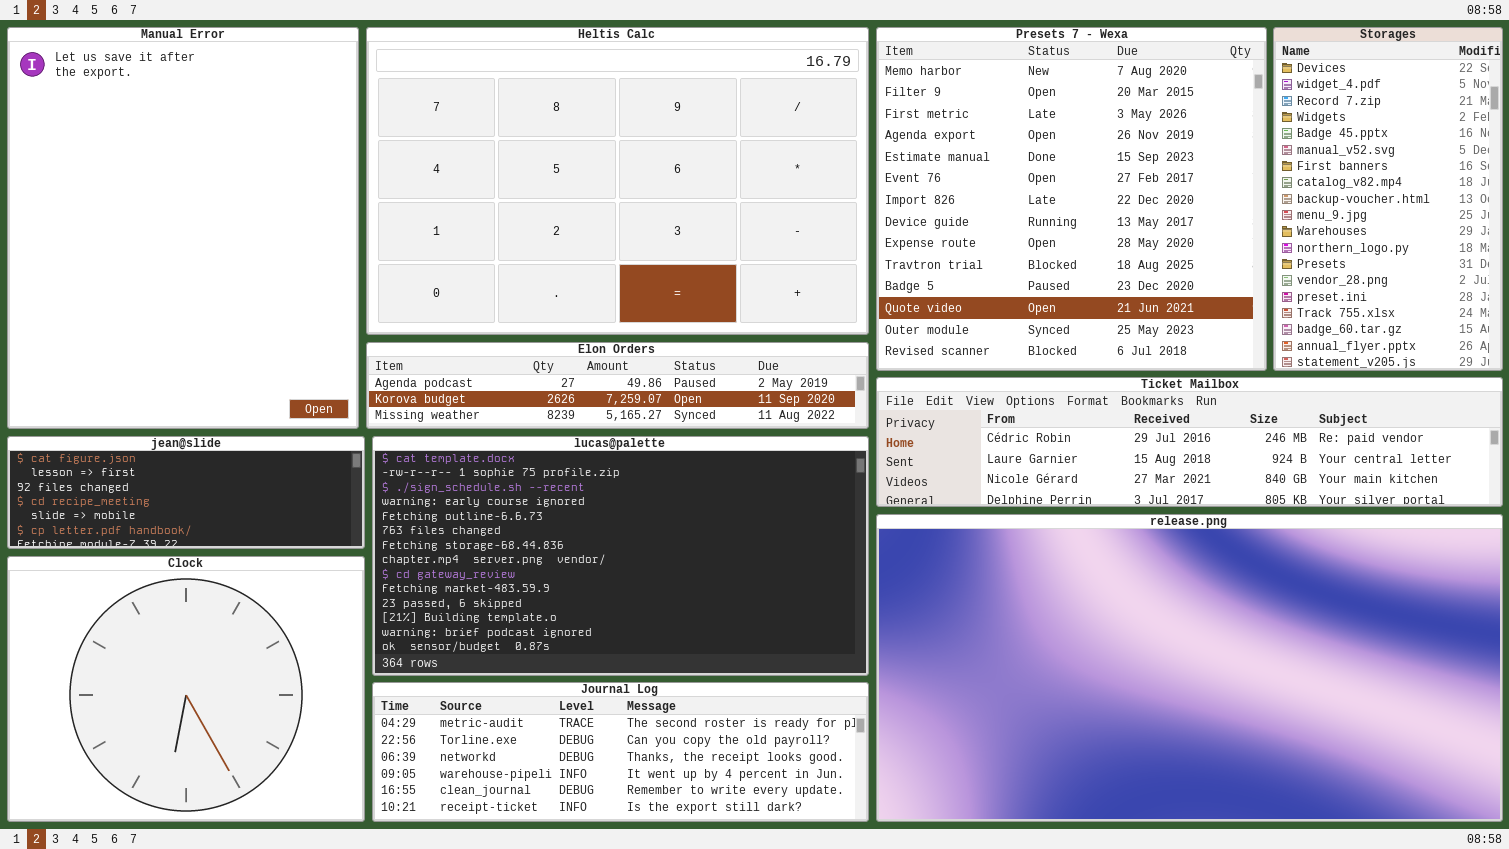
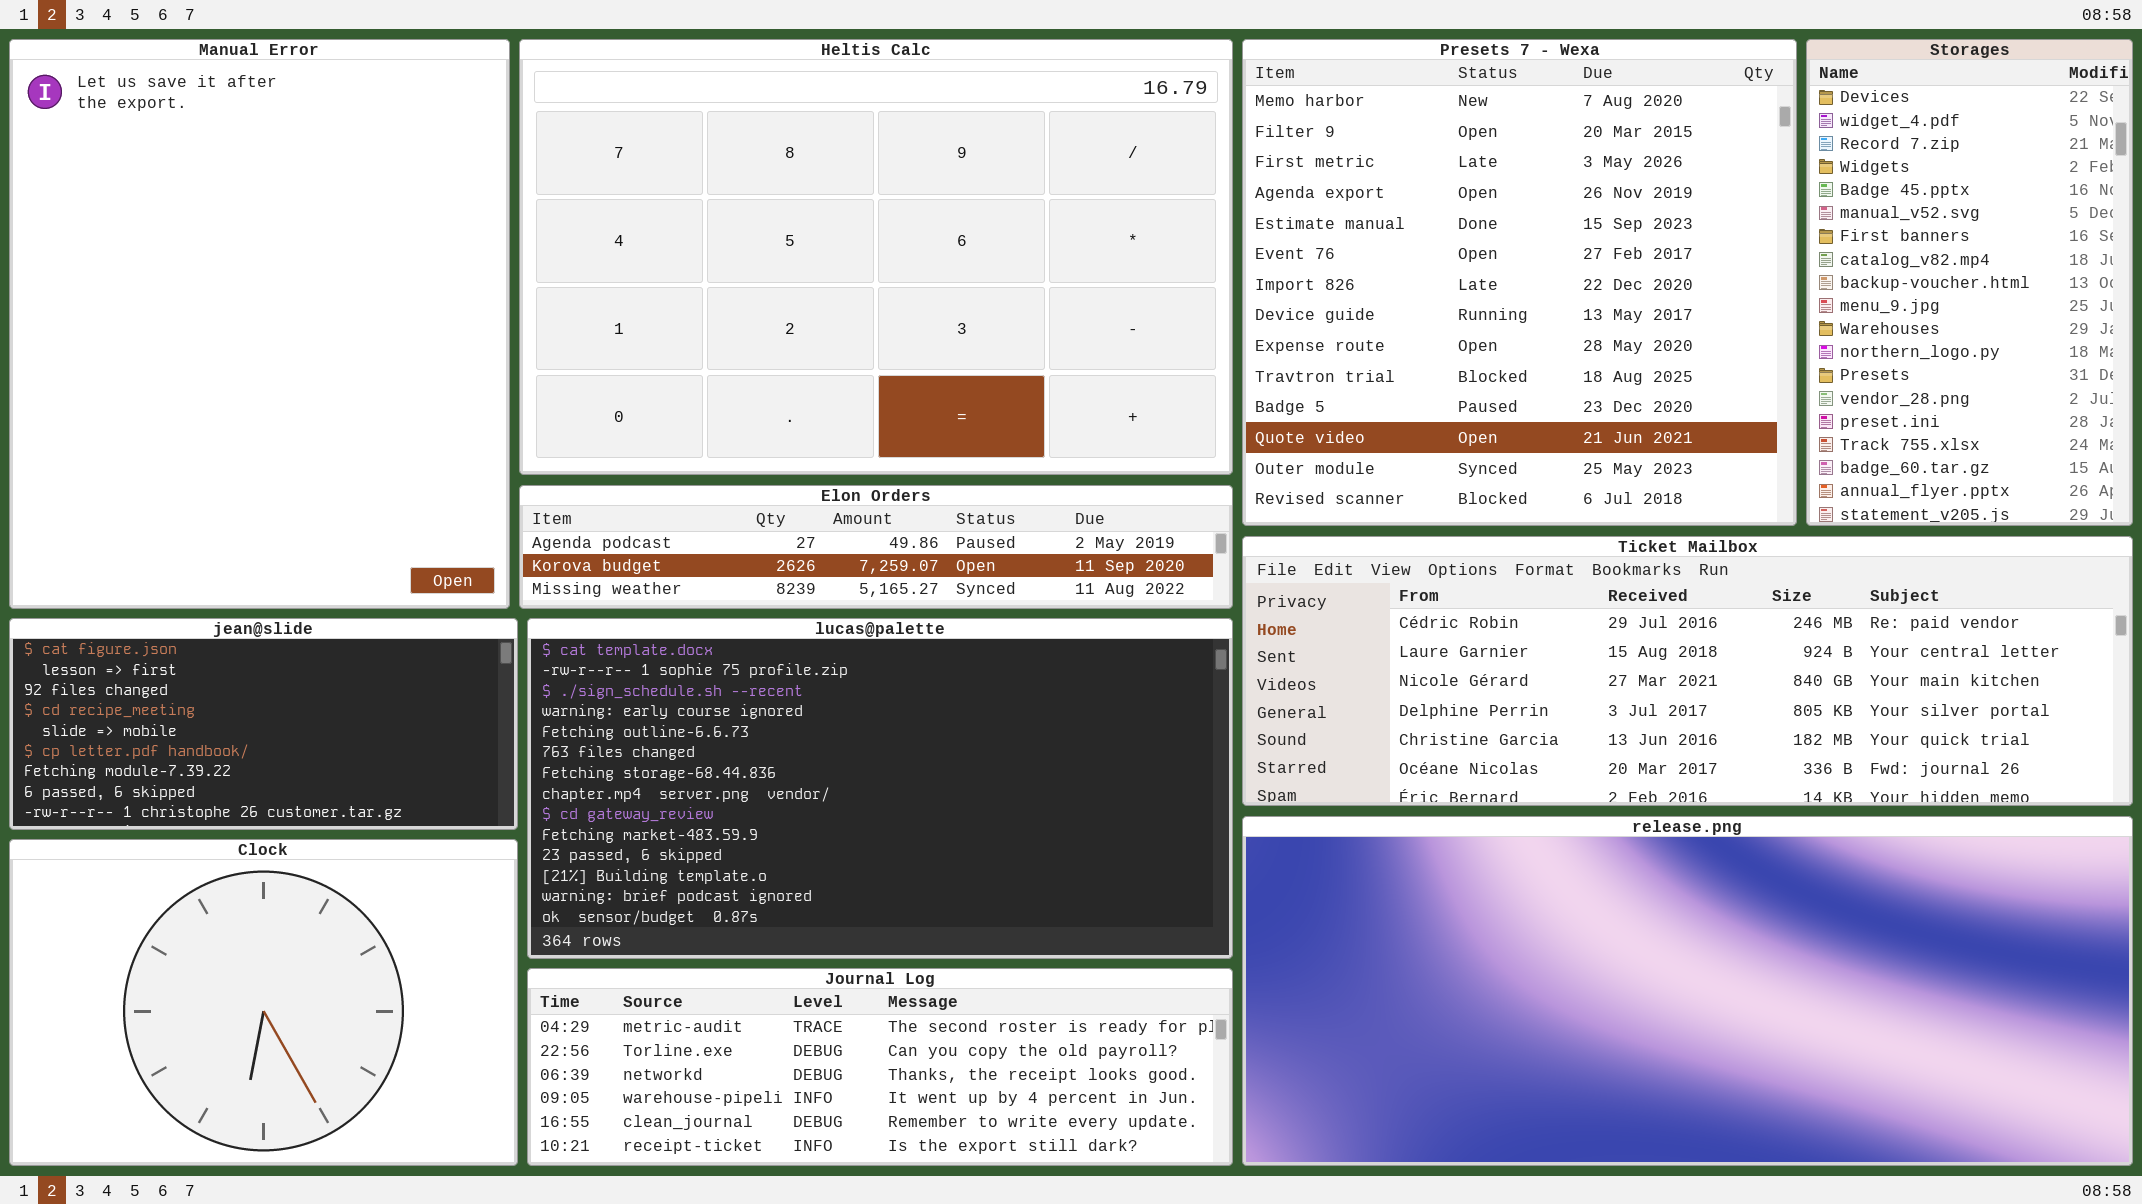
Ticket Mailbox: [876,377,1503,507] -> [1242,536,2133,806], resized
jean@slide: [7,436,365,549] -> [9,618,518,830], resized
release.png: [876,514,1503,822] -> [1242,816,2133,1166], resized
Clock: [7,556,365,822] -> [9,839,518,1166], resized

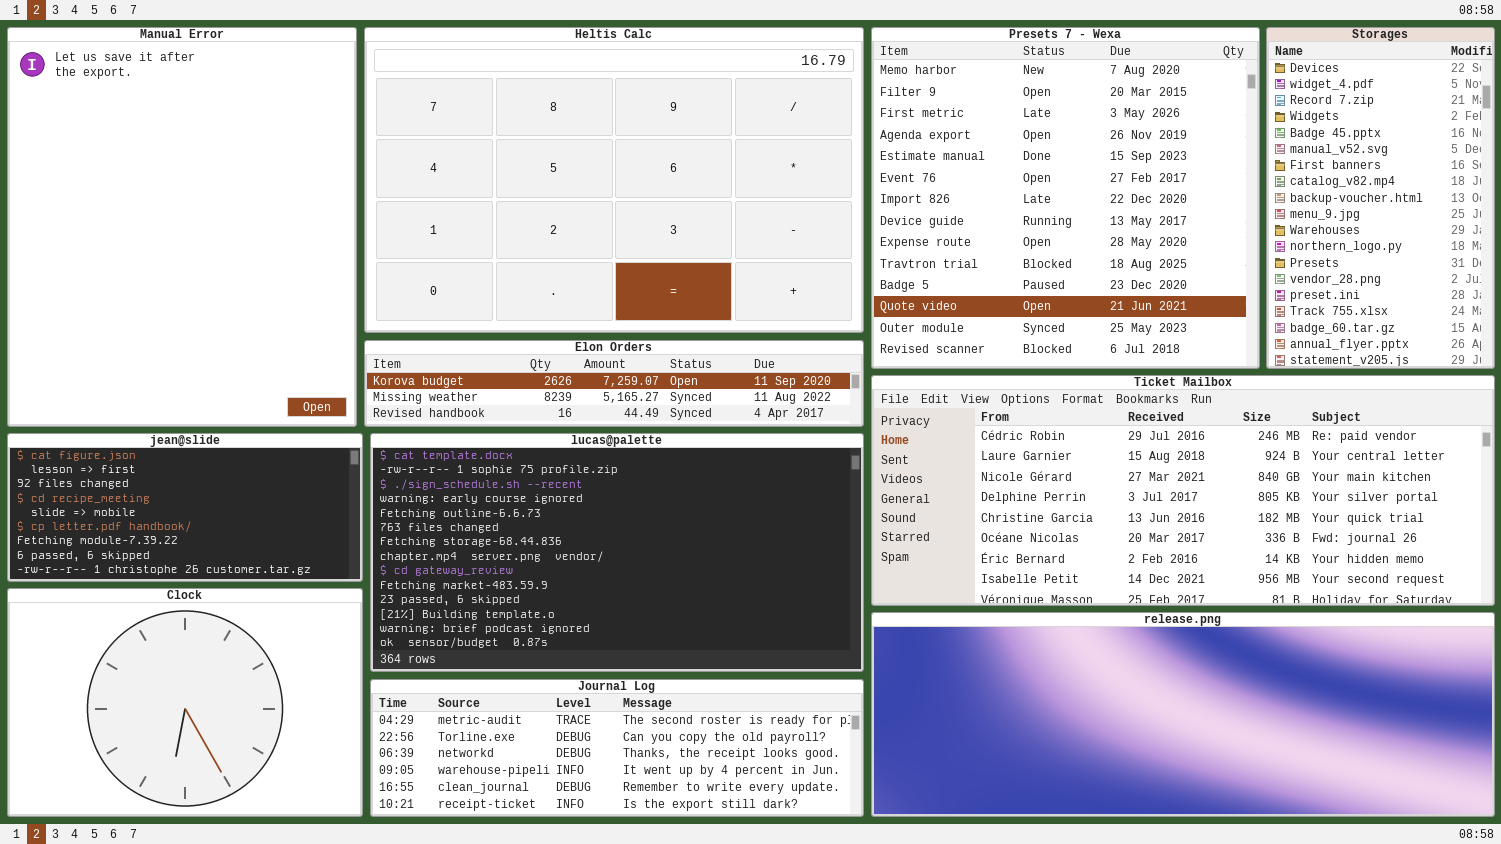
Elon Orders: [519,485,1233,609] -> [364,340,864,427], scrolled down 1 row
Ticket Mailbox: [1242,536,2133,806] -> [871,375,1495,606], resized
release.png: [1242,816,2133,1166] -> [871,612,1495,817], resized

